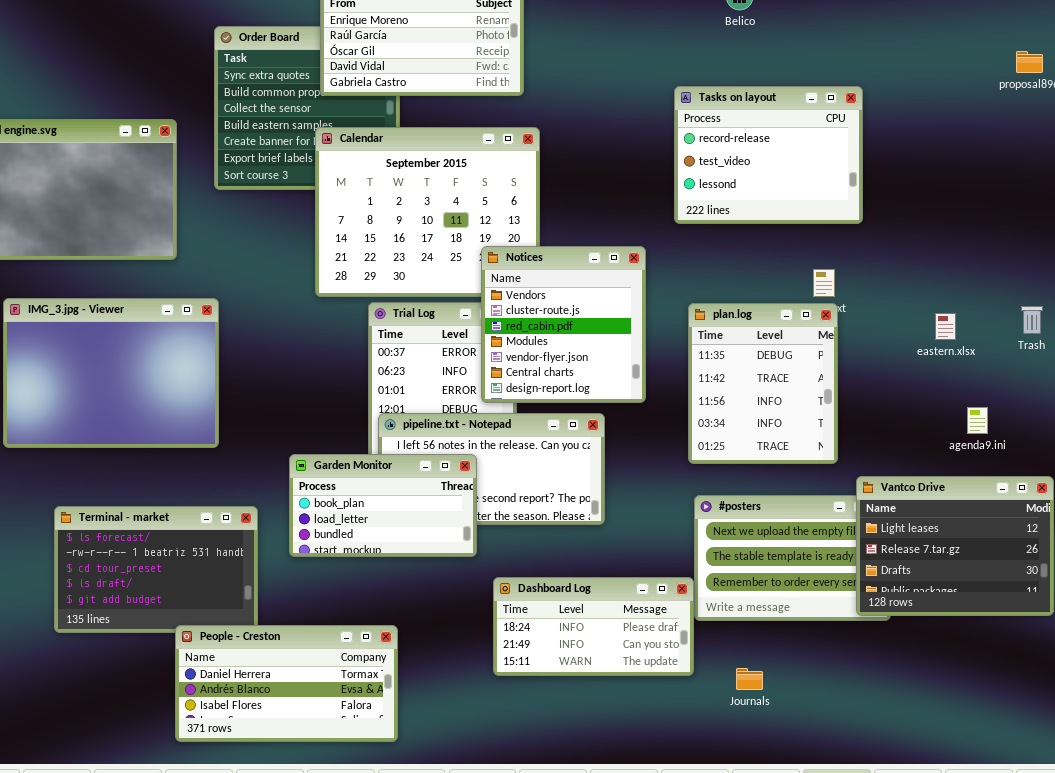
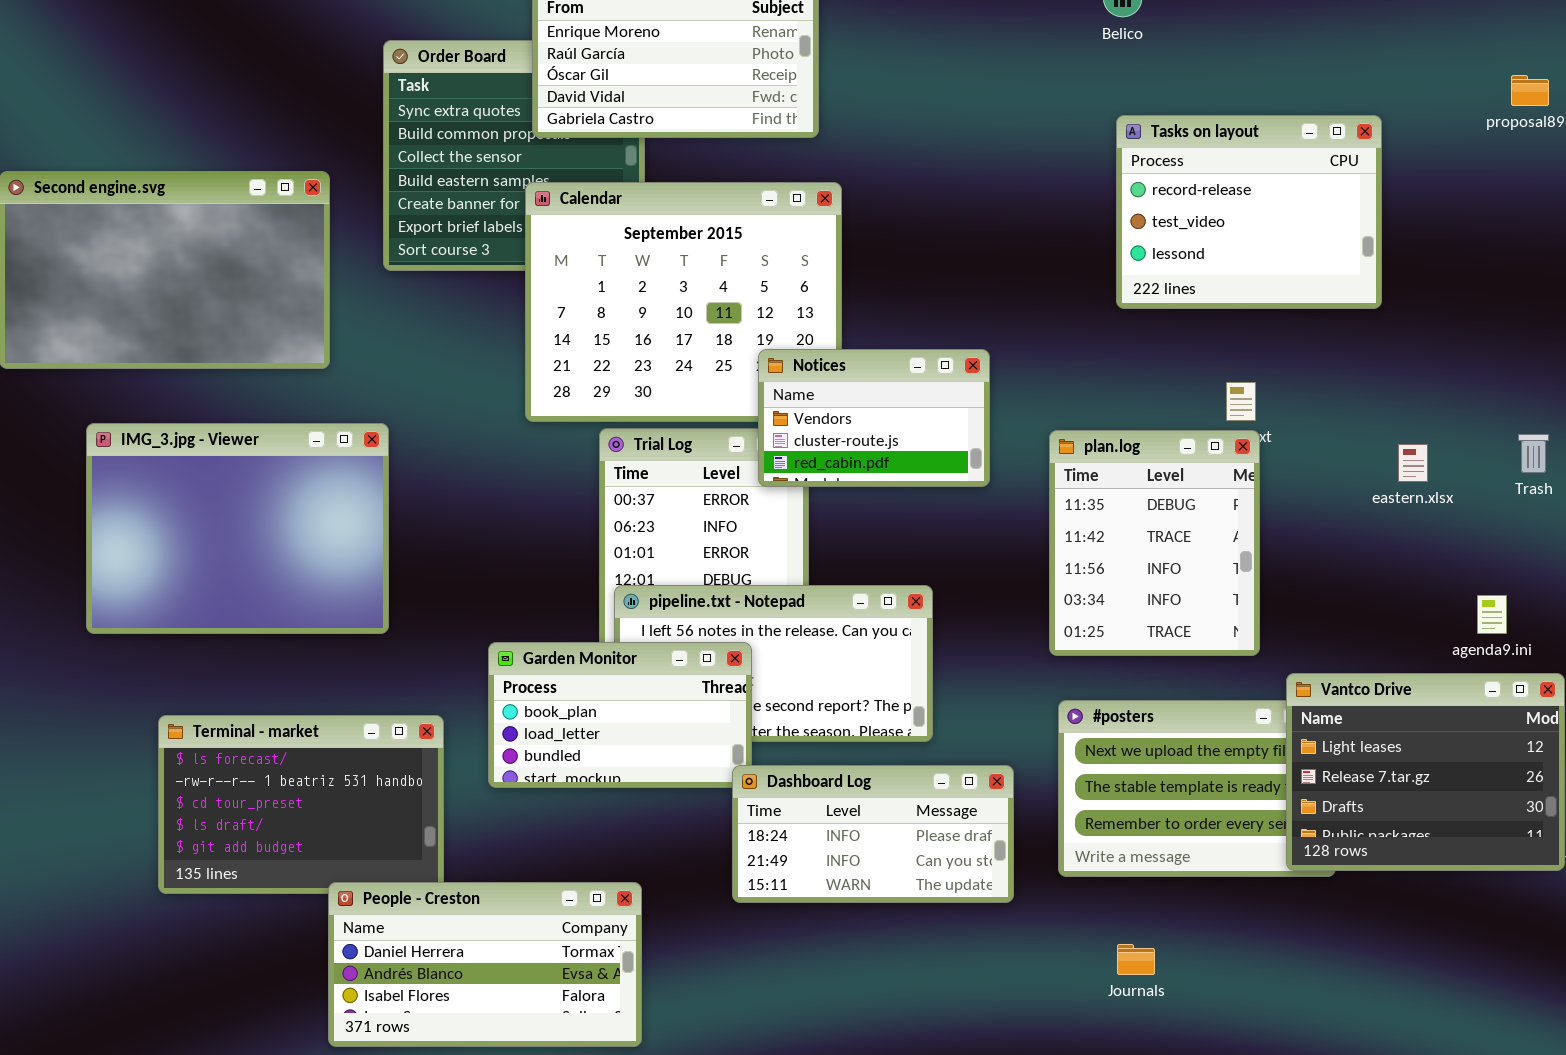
Tasks on layout: [674,86,863,224] -> [1116,115,1382,309], moved
Notices: [481,246,646,403] -> [758,349,990,487], resized
agenda9.ini: [967,407,988,434] -> [1477,595,1507,634], moved
Dashboard Log: [493,577,694,676] -> [732,765,1014,903], moved

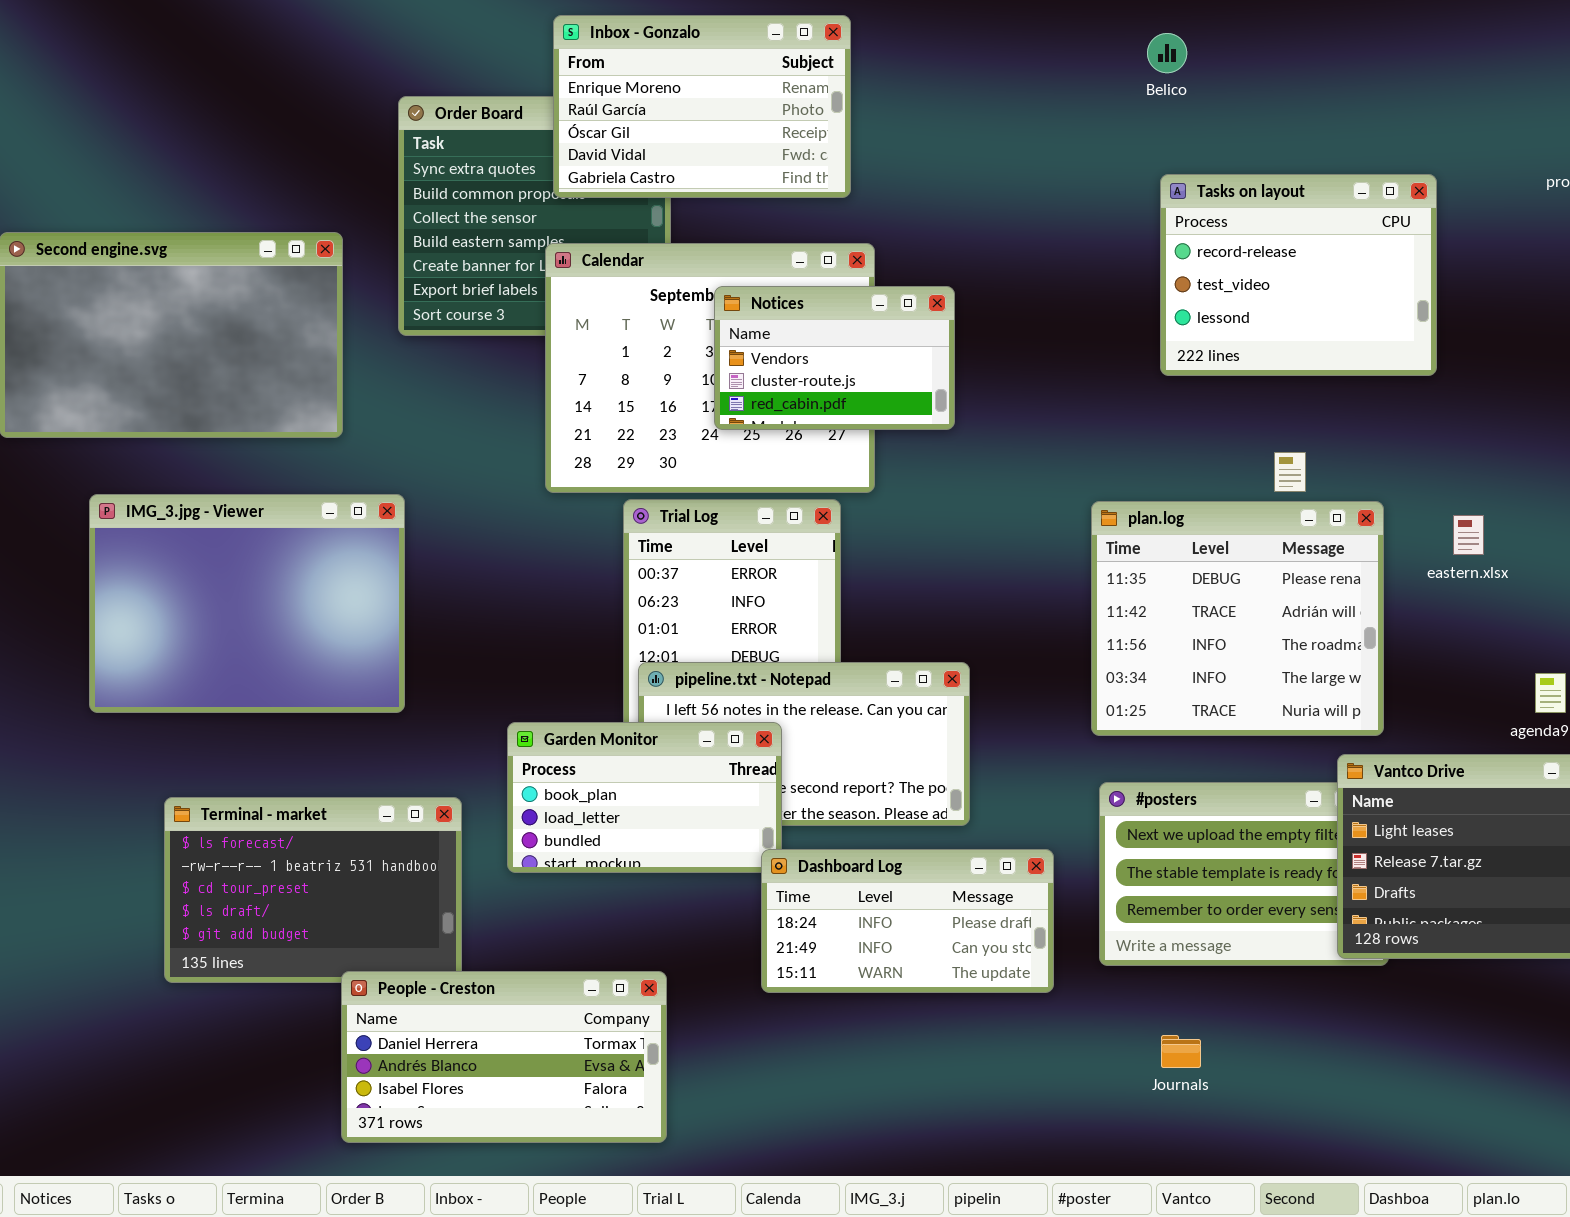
Notices: [758,349,990,487] -> [714,286,955,430], moved
plan.log: [1049,430,1260,656] -> [1091,501,1384,736], resized

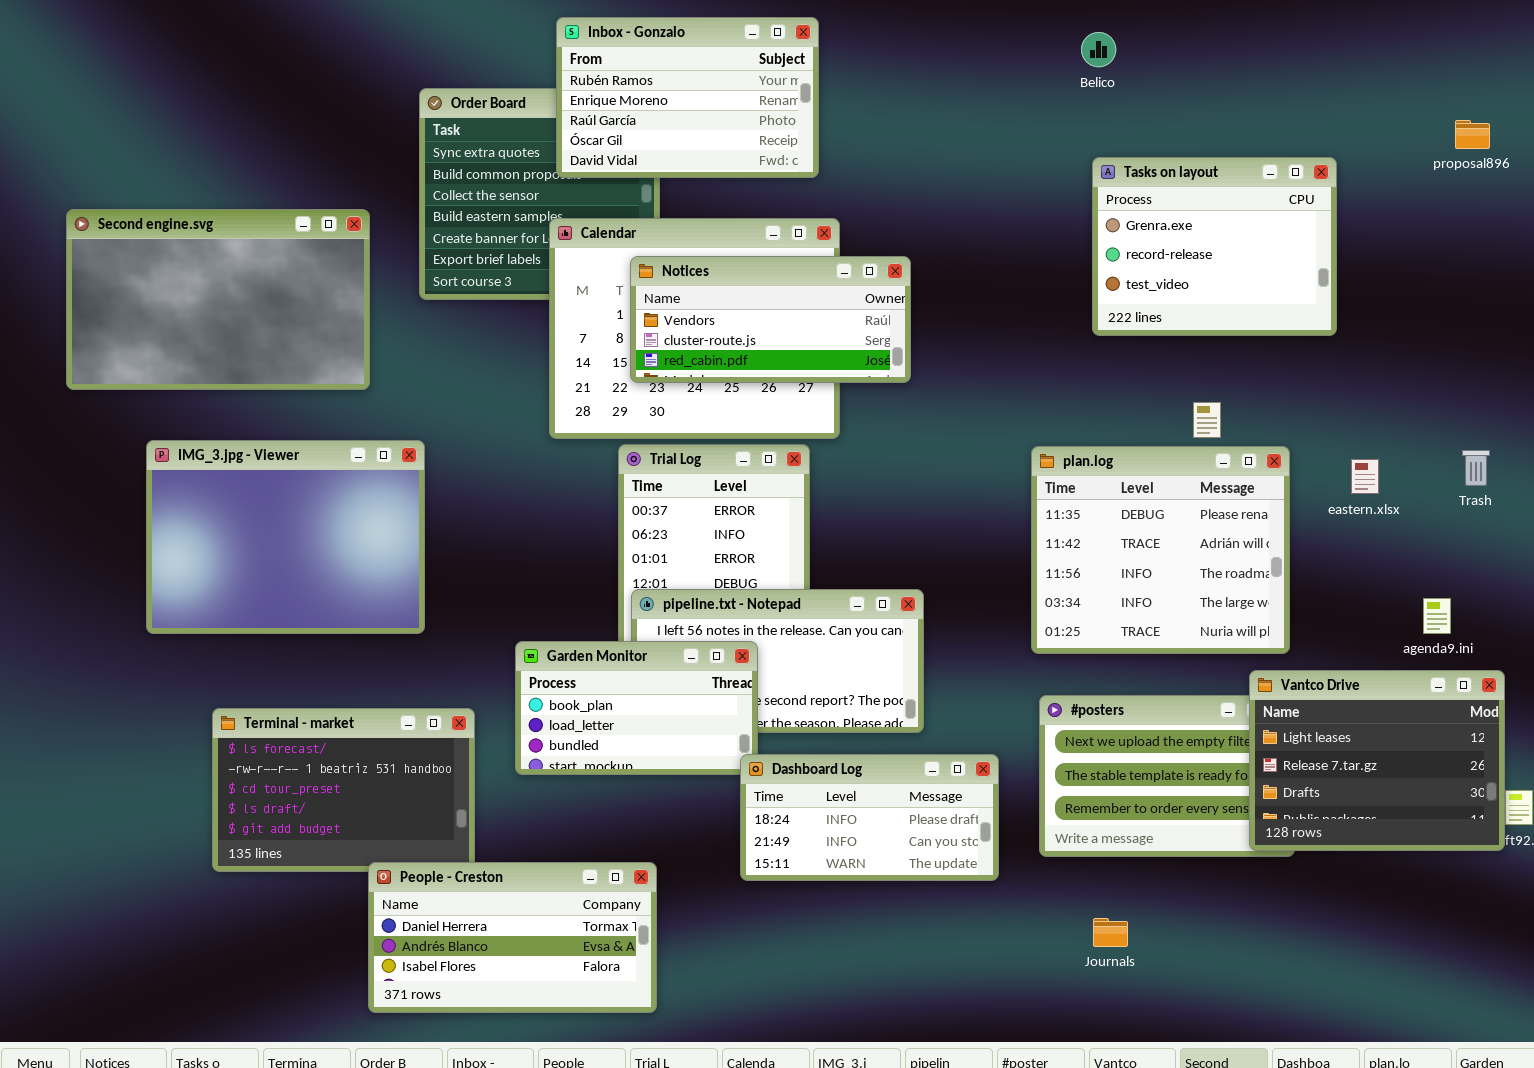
Inbox - Gonzalo: [553,15,851,198] -> [556,17,819,178], scrolled up 1 row
Tasks on layout: [1160,174,1437,376] -> [1092,157,1337,336], scrolled up 1 row
Notices: [714,286,955,430] -> [630,256,911,383], resized

